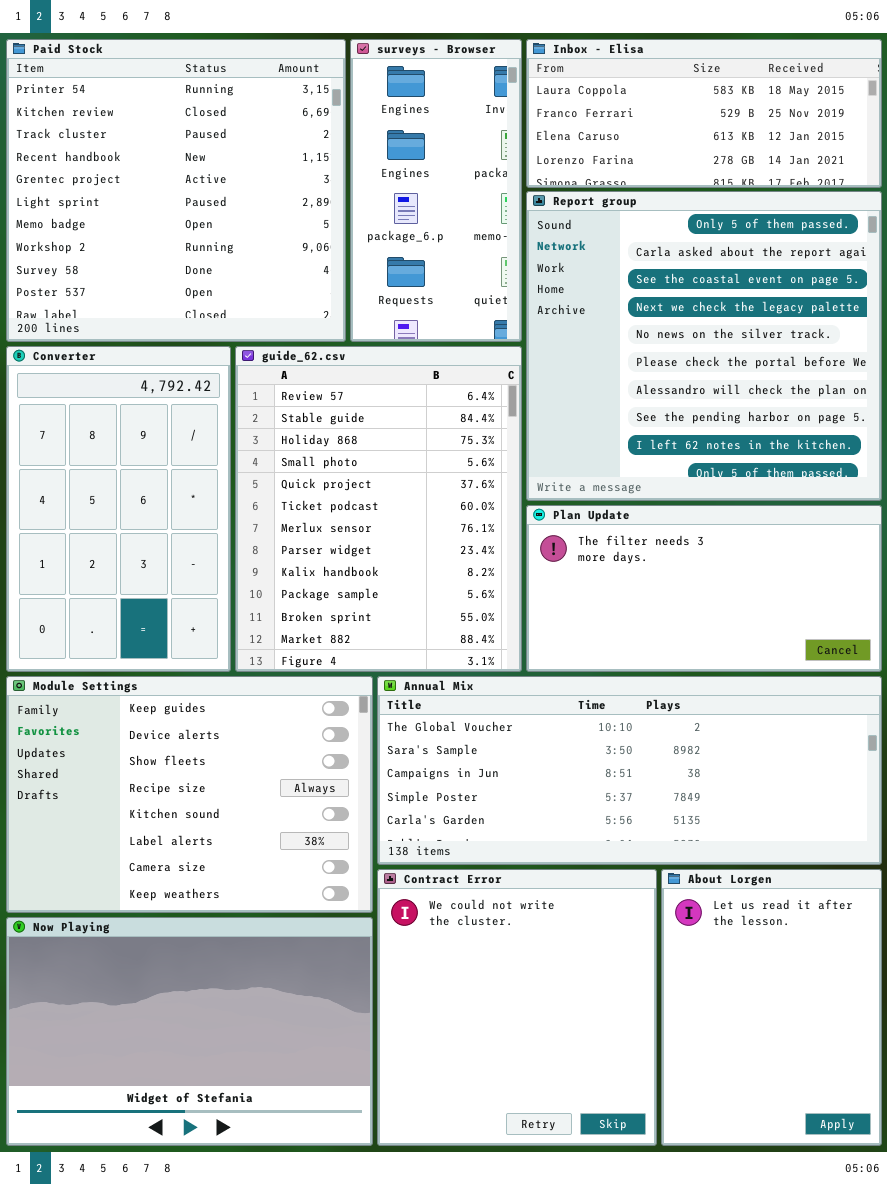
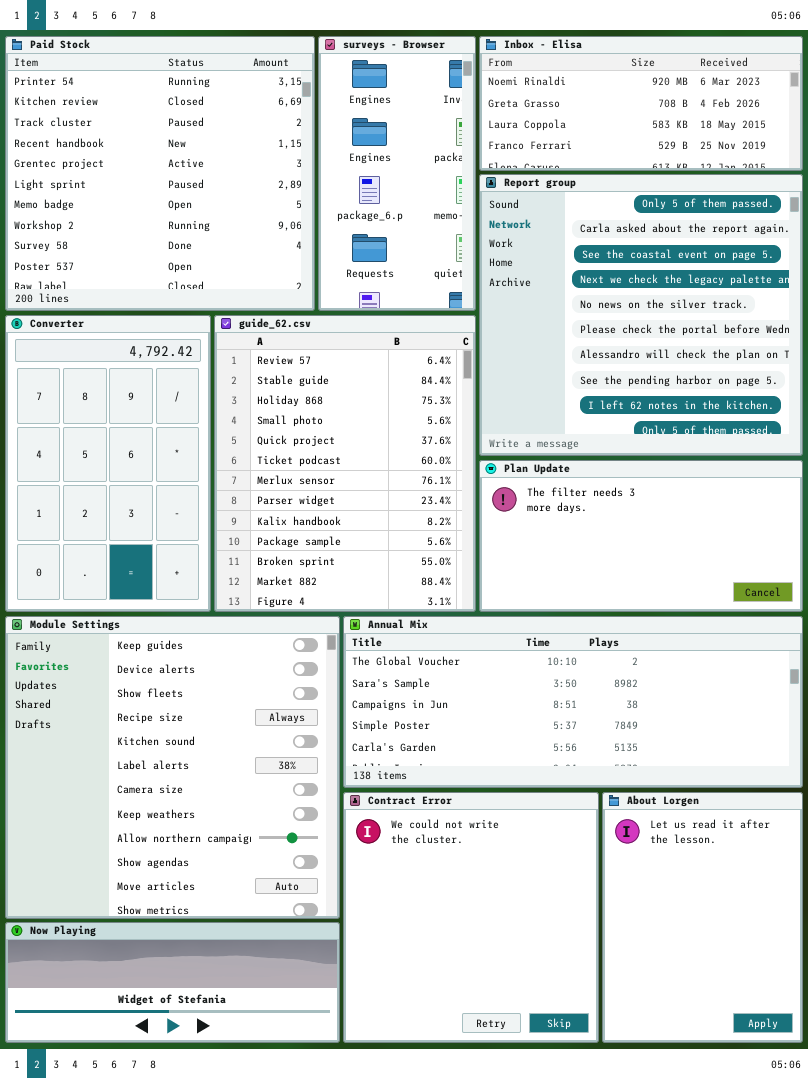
Inbox - Elisa: [526,39,882,188] -> [479,36,803,171], scrolled up 2 rows
Module Settings: [6,676,373,913] -> [5,616,340,919], resized
Now Playing: [6,917,373,1146] -> [5,922,340,1043], resized

